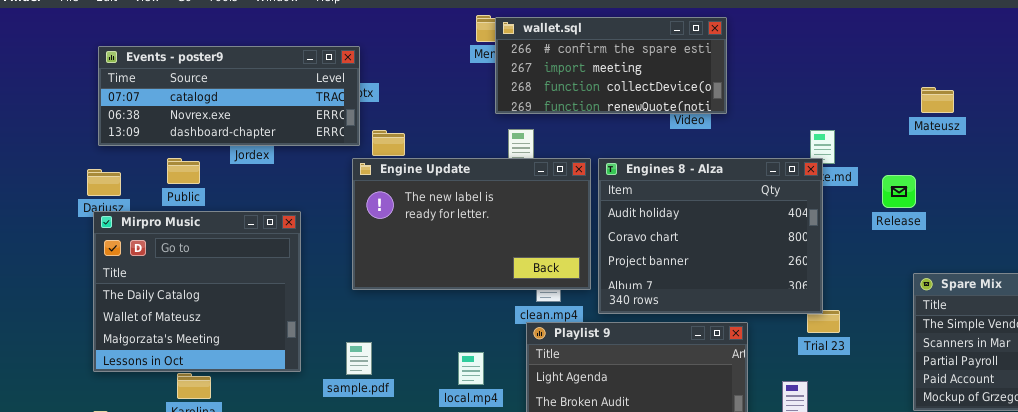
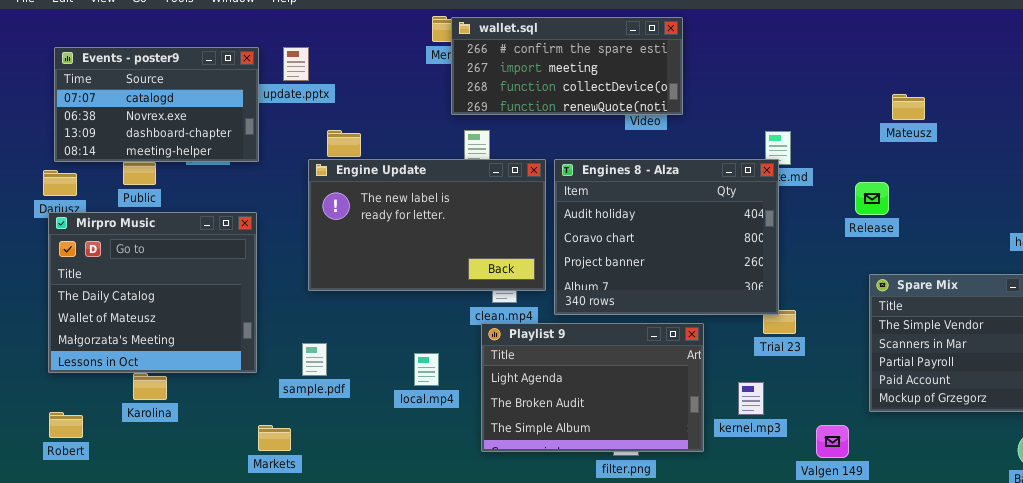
Events - poster9: [98,46,360,146] -> [54,47,259,162], resized
Mateusz: [921,87,954,113] -> [892,94,925,120], moved
Release: [882,175,916,208] -> [855,182,889,215], moved

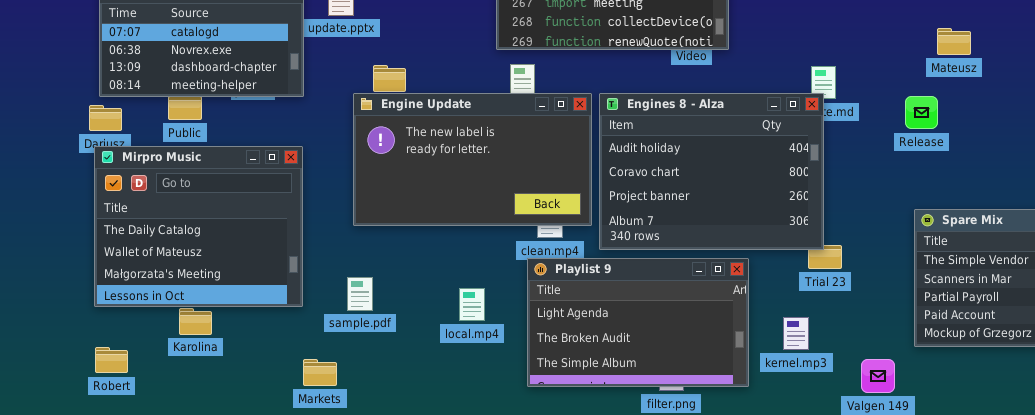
Release: [855,182,889,215] -> [905,96,938,129], moved

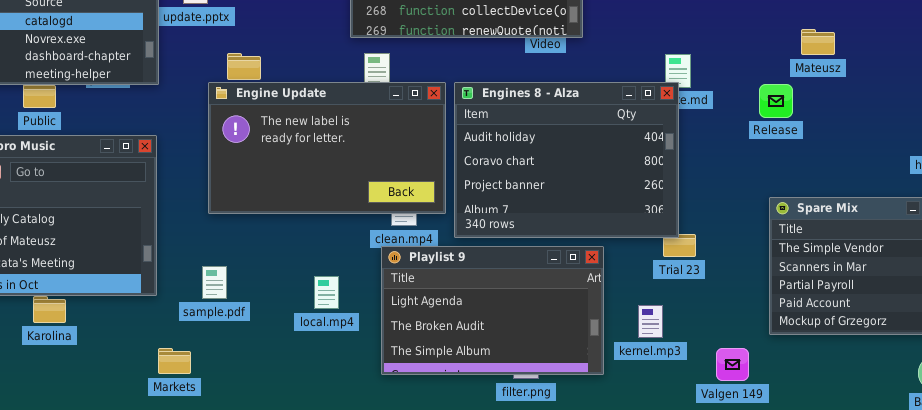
Mateusz: [937,28,971,55] -> [801,29,835,55], moved

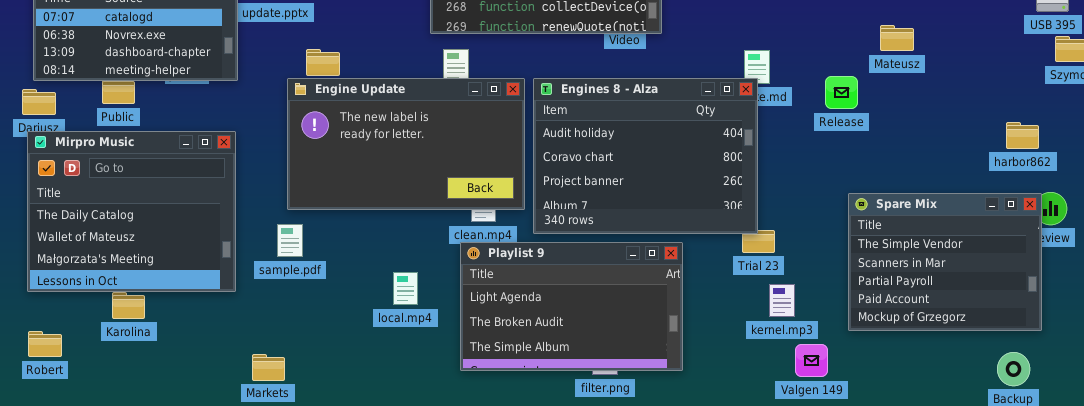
Release: [759,84,793,118] -> [825,76,858,109], moved
sample.pdf: [202,266,227,299] -> [277,224,303,257], moved
kernel.mp3: [638,305,663,338] -> [769,284,795,317], moved
Markets: [158,348,191,374] -> [252,354,285,381], moved

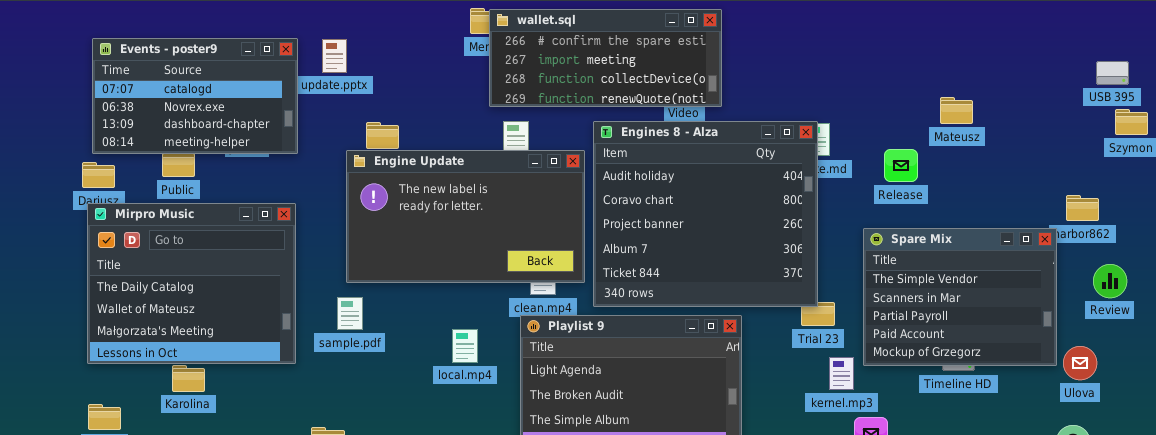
Engines 8 - Alza: [533,78,758,234] -> [593,121,818,307], resized
Spare Mix: [848,193,1042,331] -> [863,228,1057,366], moved
local.mp4: [393,272,418,305] -> [452,329,478,363], moved

